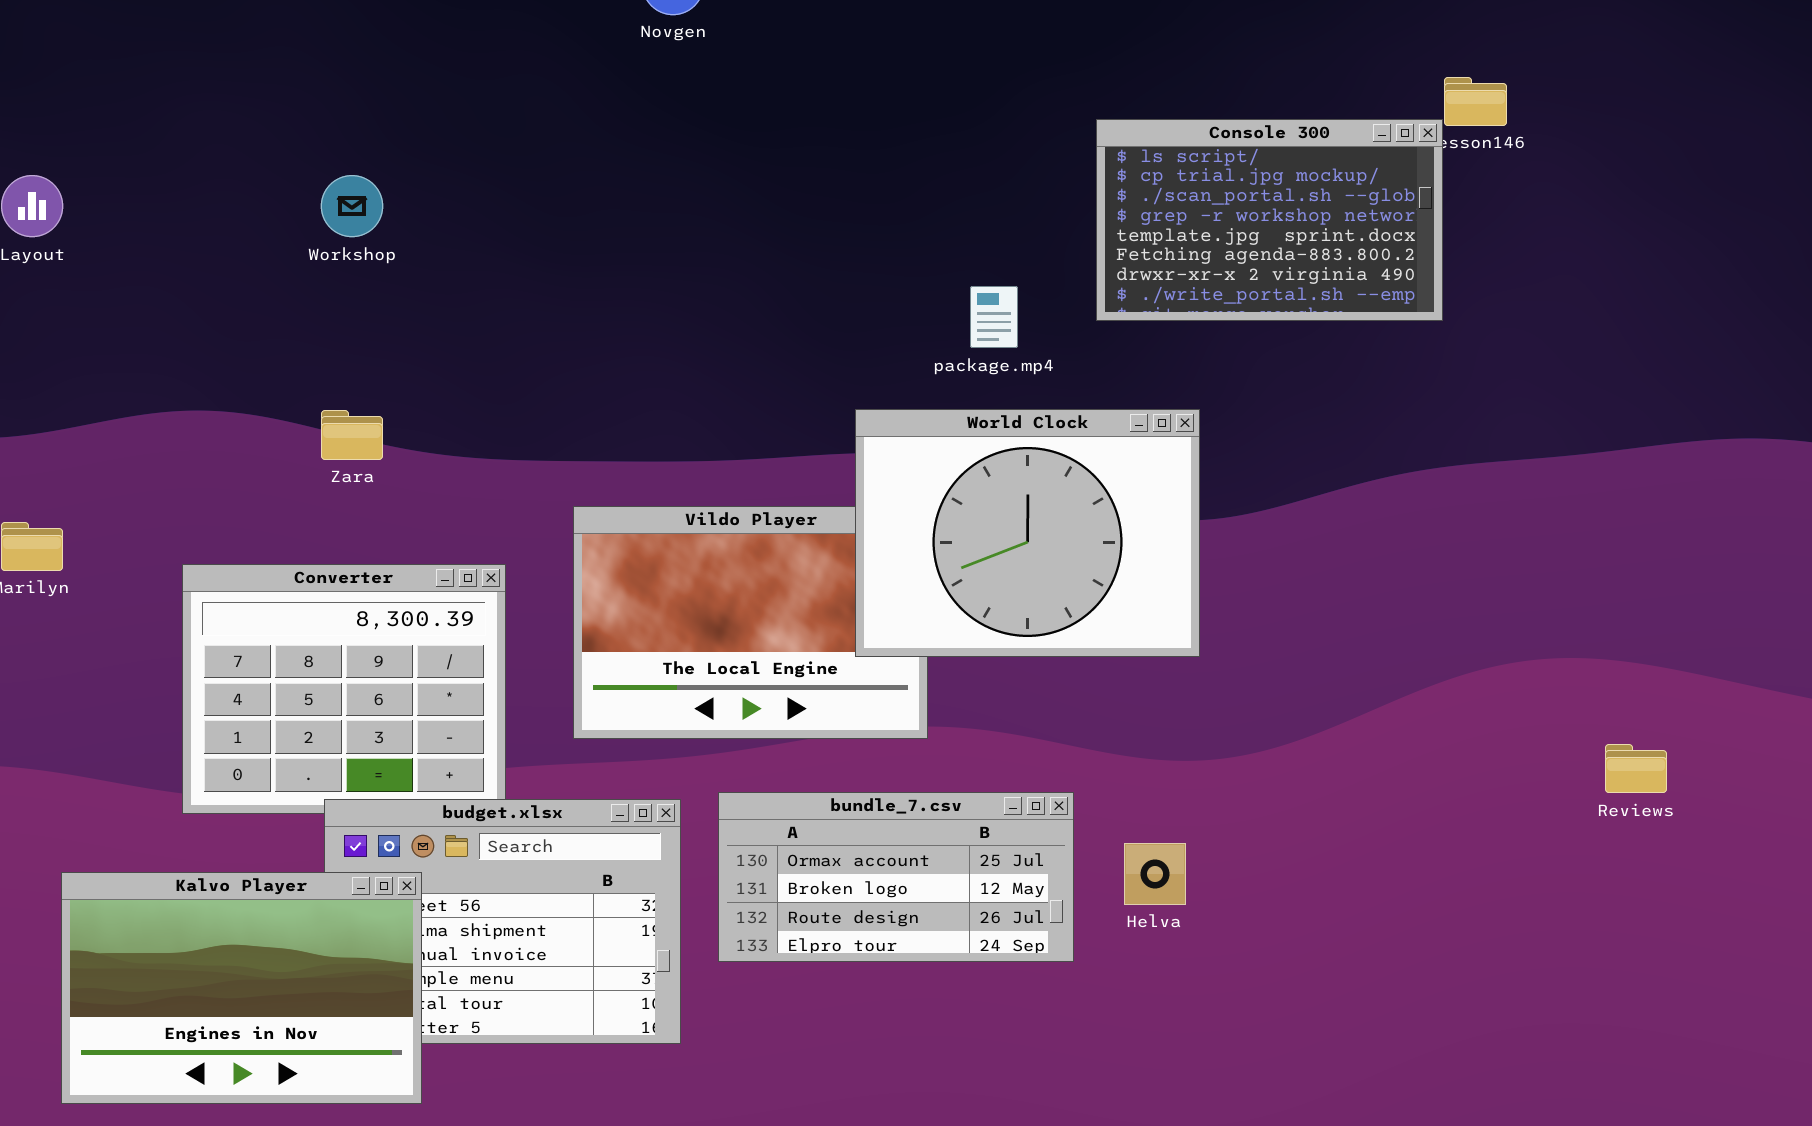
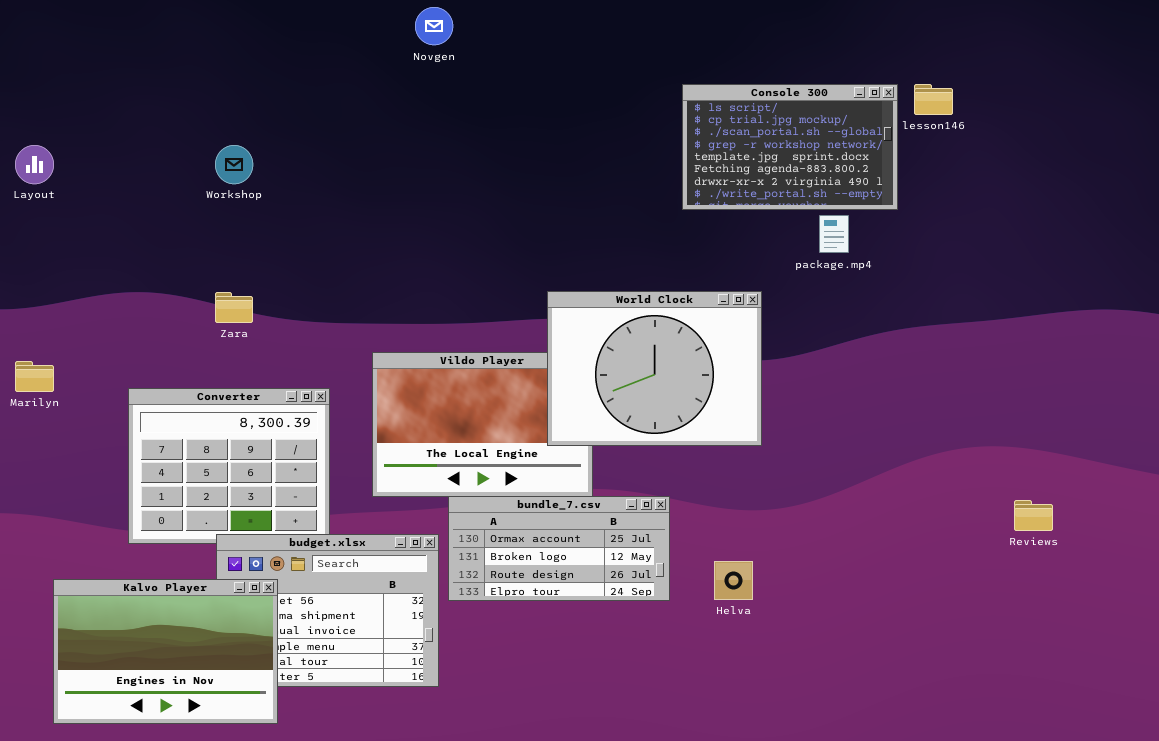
Console 300: [1096,119,1443,321] -> [682,84,898,210], moved
package.mp4: [970,286,1018,348] -> [819,215,849,253], moved
bundle_7.csv: [718,792,1074,962] -> [448,496,670,601], moved

